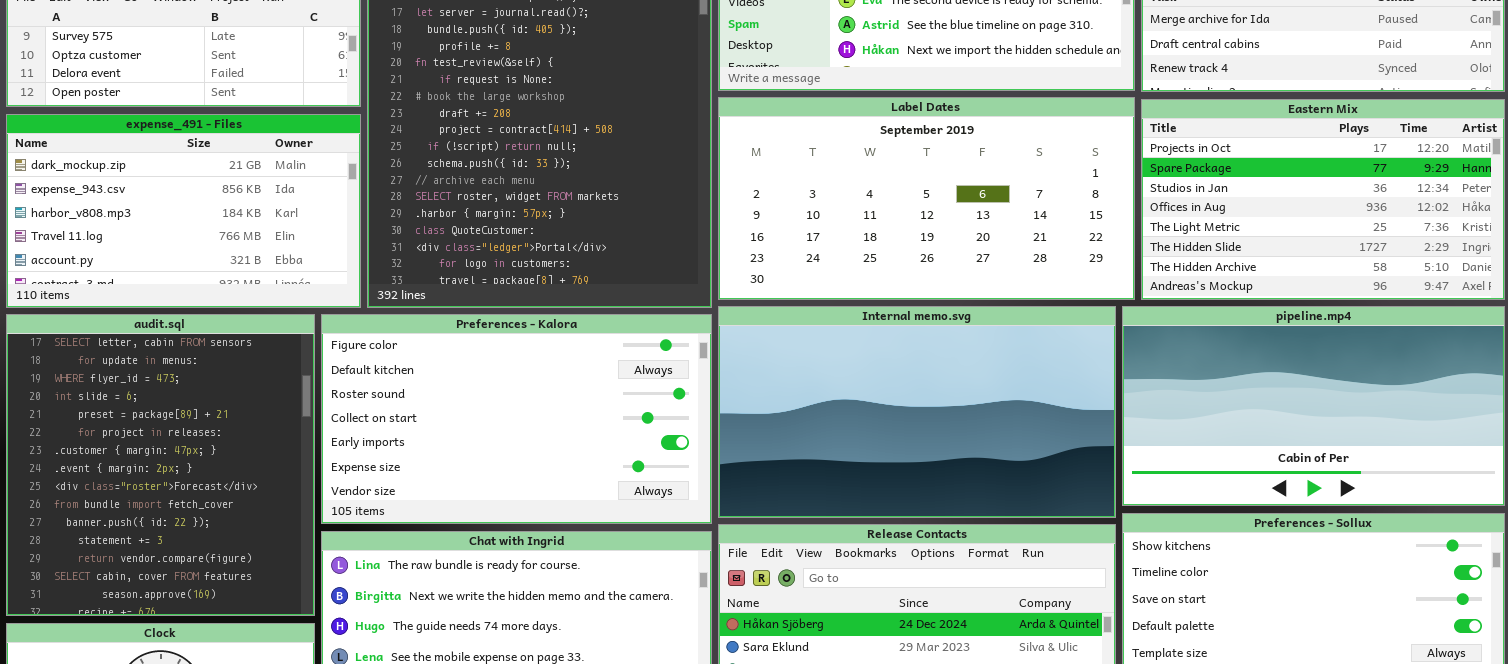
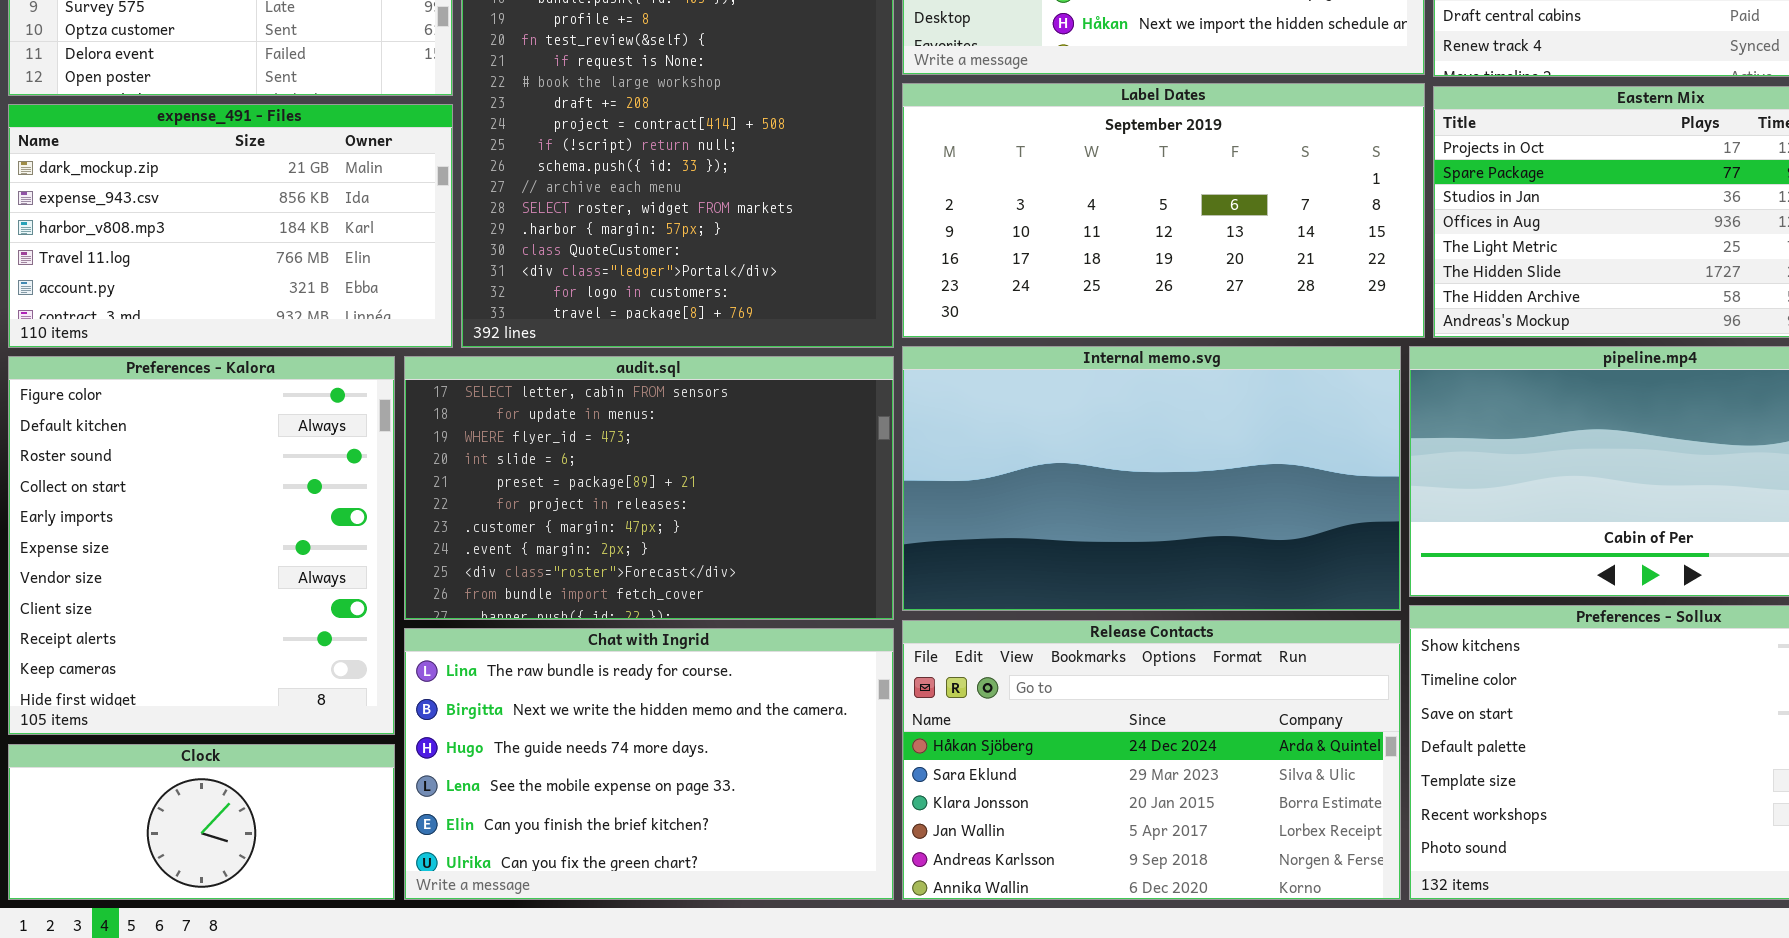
audit.sql: [6,314,315,616] -> [404,356,894,620], moved, resized
Preferences - Kalora: [321,314,712,524] -> [8,356,395,735], moved, resized

